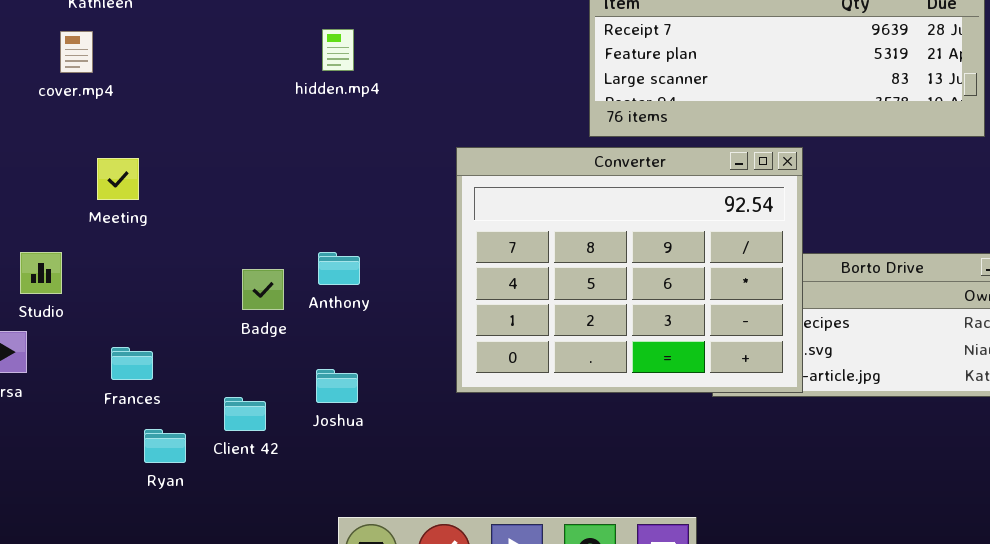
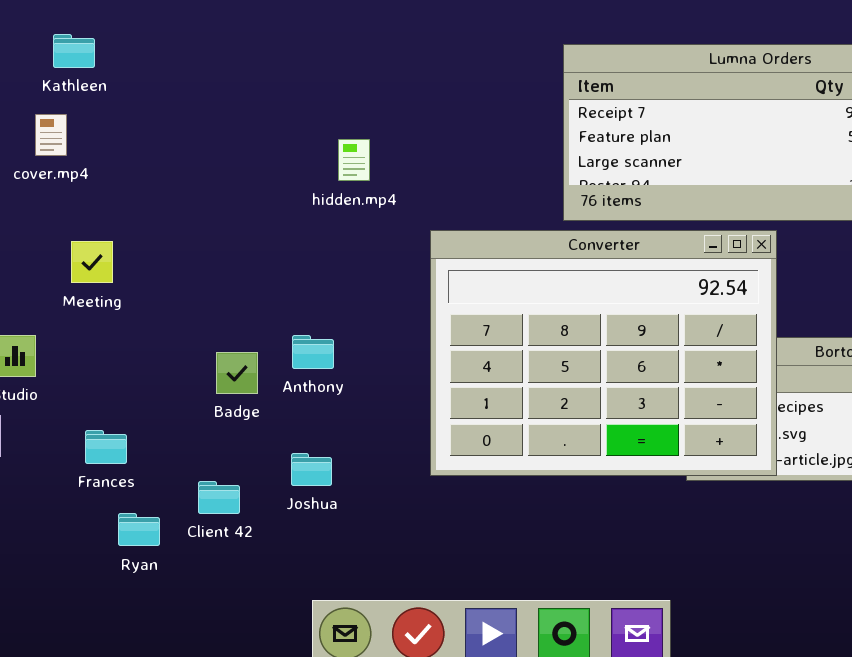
hidden.mp4: [322,29,354,71] -> [338,139,370,181], moved

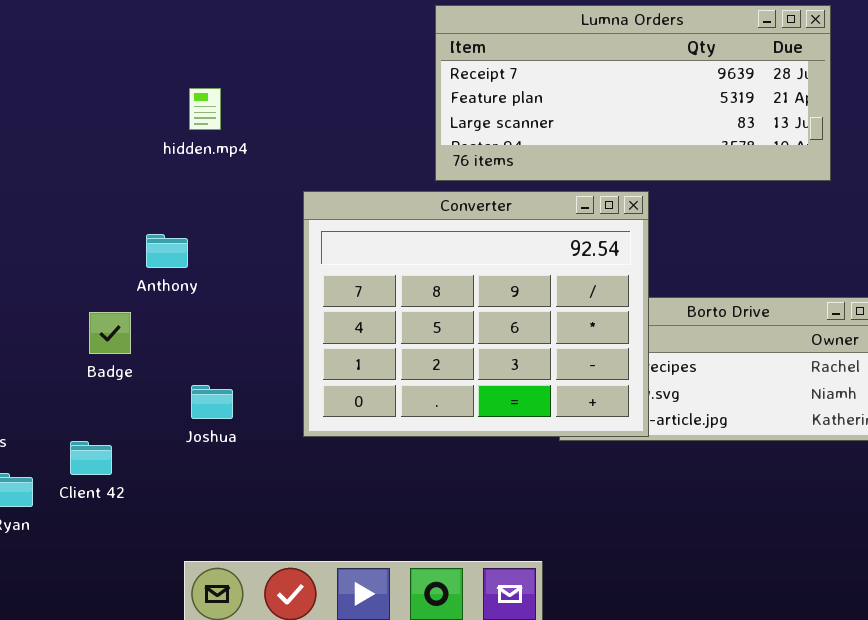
hidden.mp4: [338,139,370,181] -> [189,88,221,130], moved
Anthony: [292,335,334,369] -> [146,234,188,268], moved
Joshua: [291,453,332,486] -> [191,385,233,419], moved

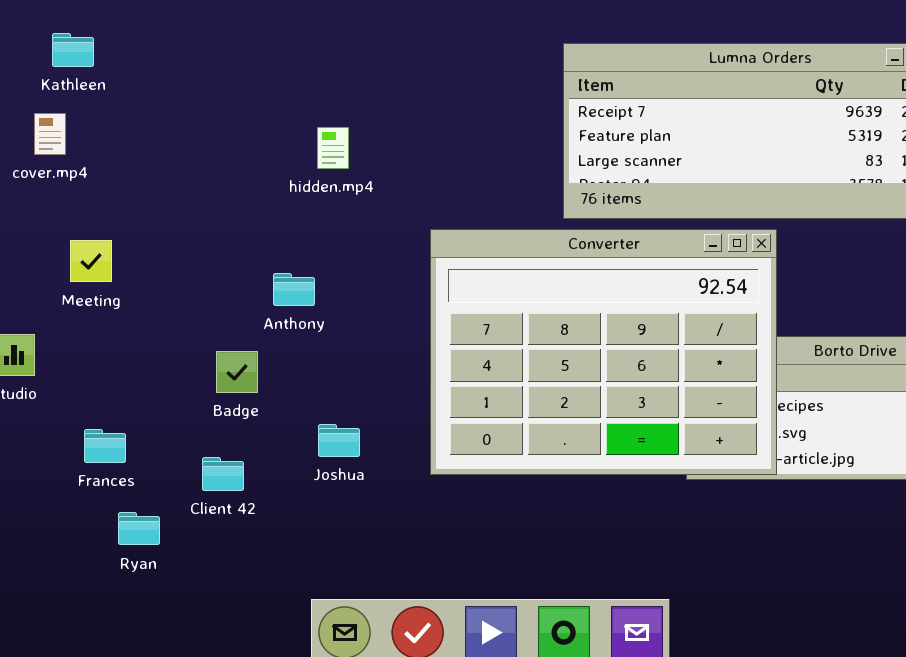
Client 42: [70,441,112,475] -> [202,457,244,491], moved

